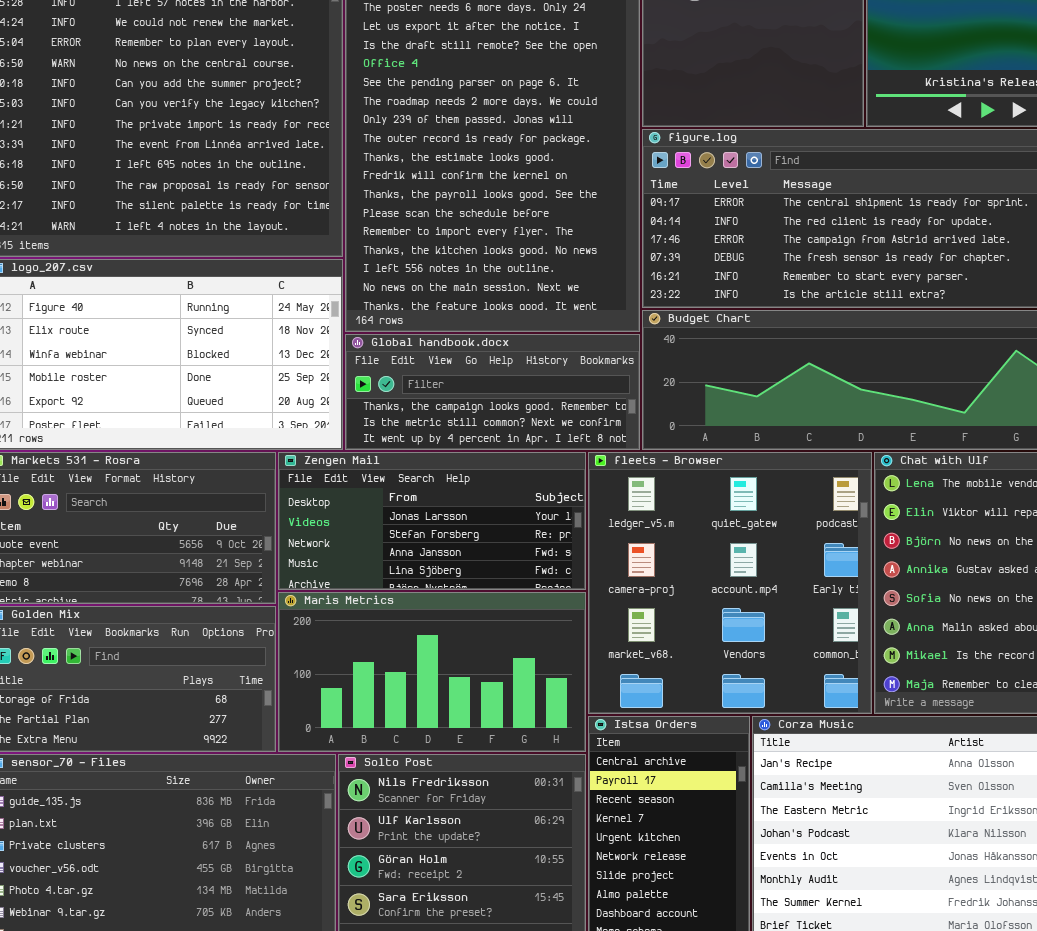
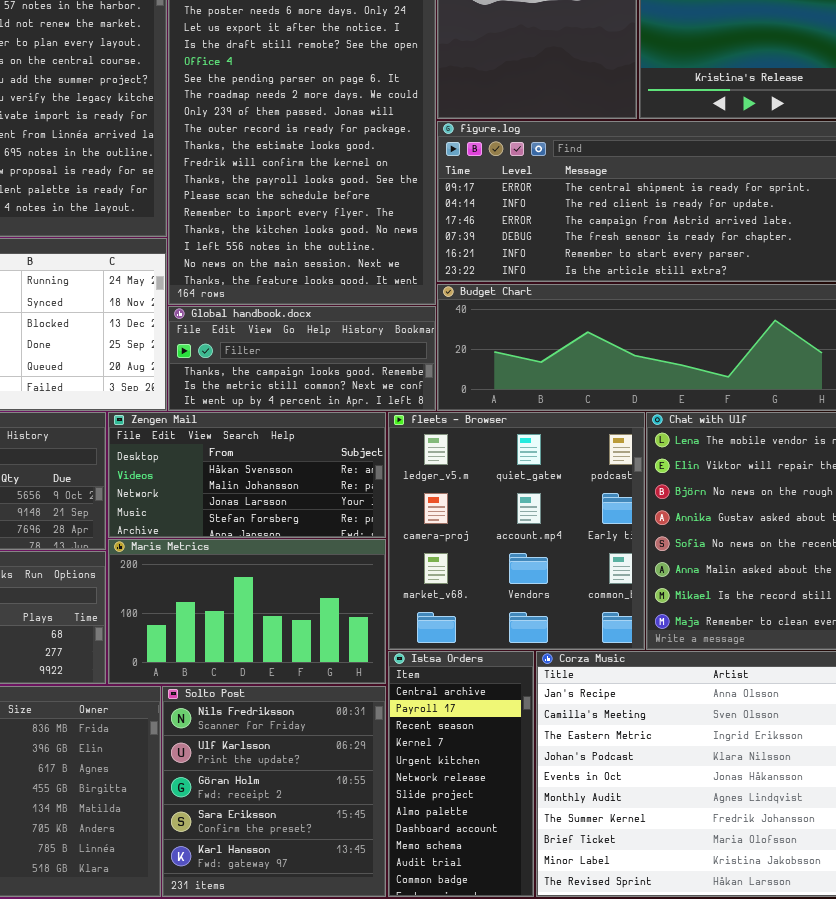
Zengen Mail: [278,452,586,590] -> [108,412,386,538], scrolled up 2 rows

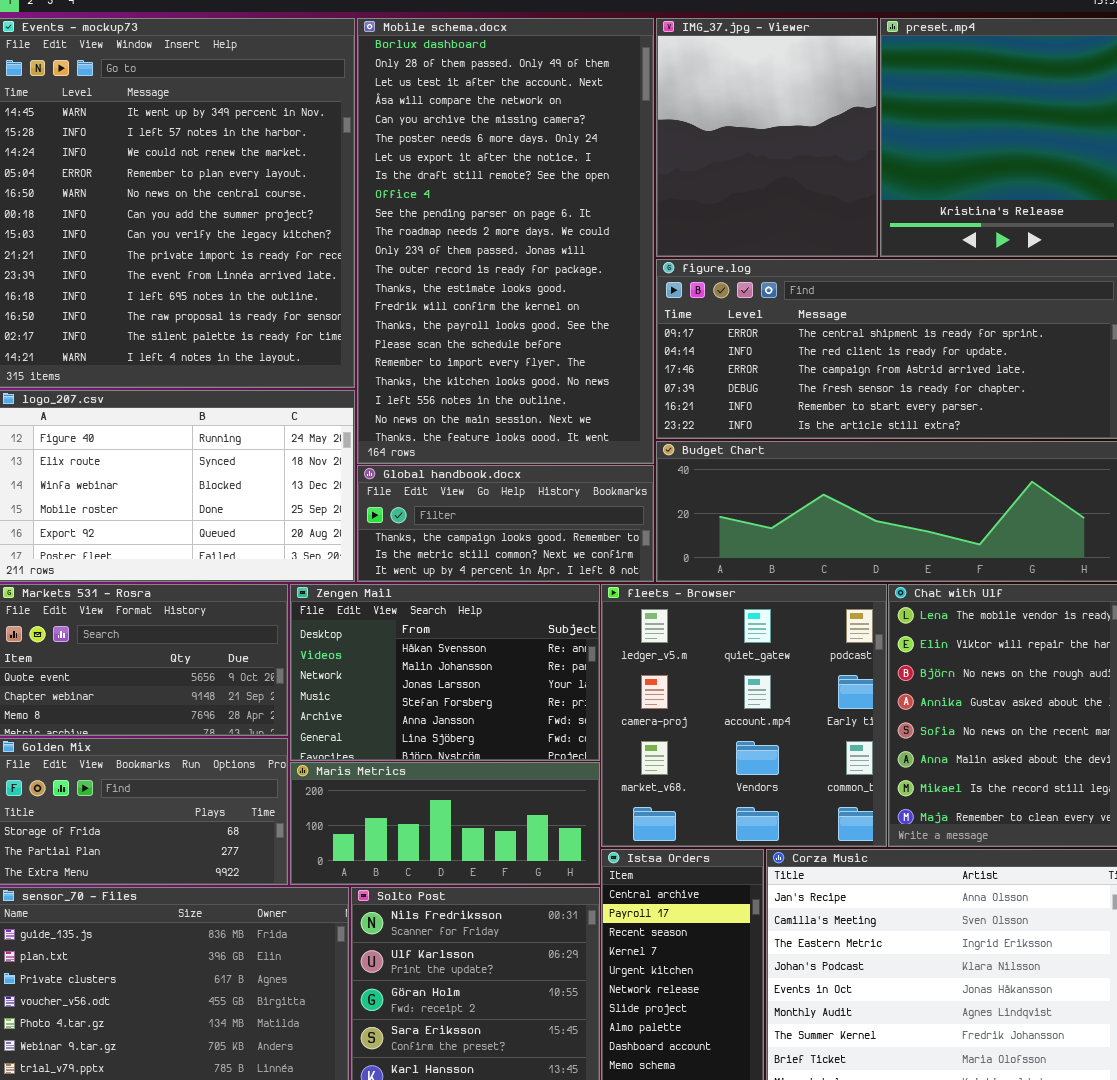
Zengen Mail: [108,412,386,538] -> [290,584,600,761], resized
Maris Metrics: [108,539,386,684] -> [290,762,600,885], resized

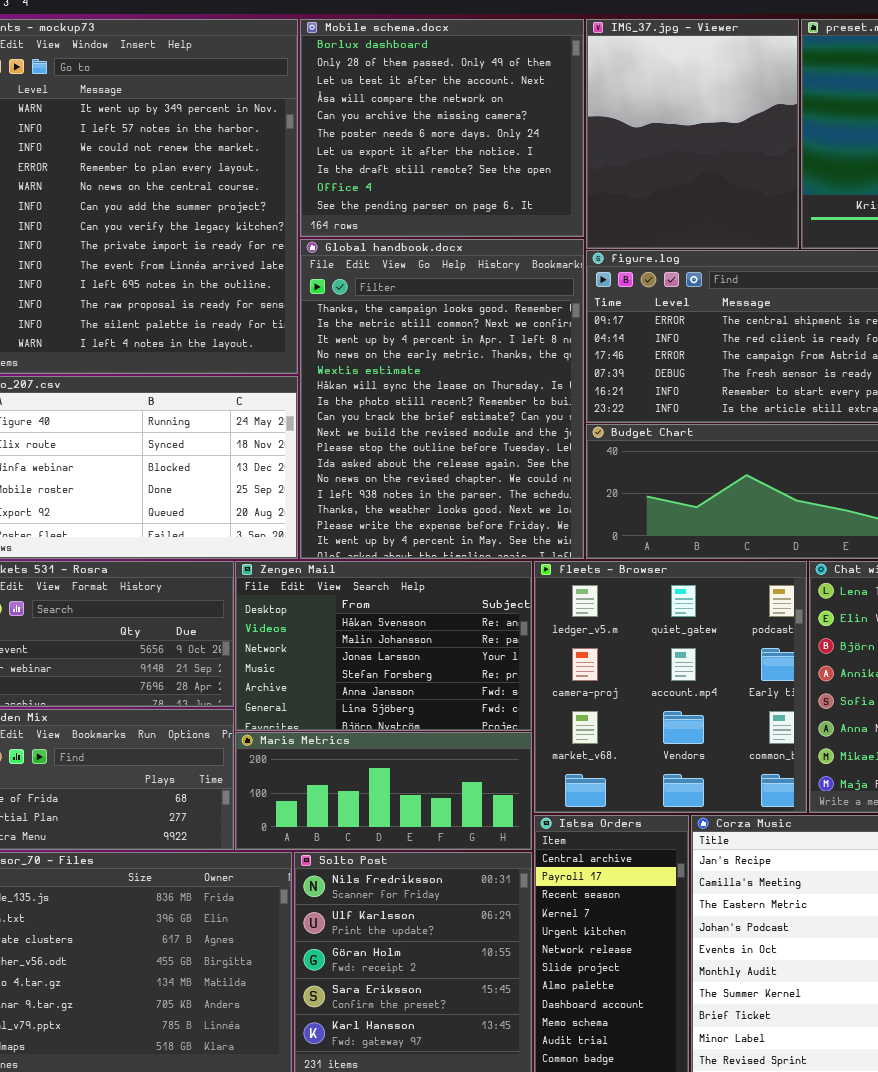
Mobile schema.docx: [357,18,654,464] -> [300,19,584,237], resized
Global handbook.docx: [357,465,654,582] -> [300,239,584,559], resized

